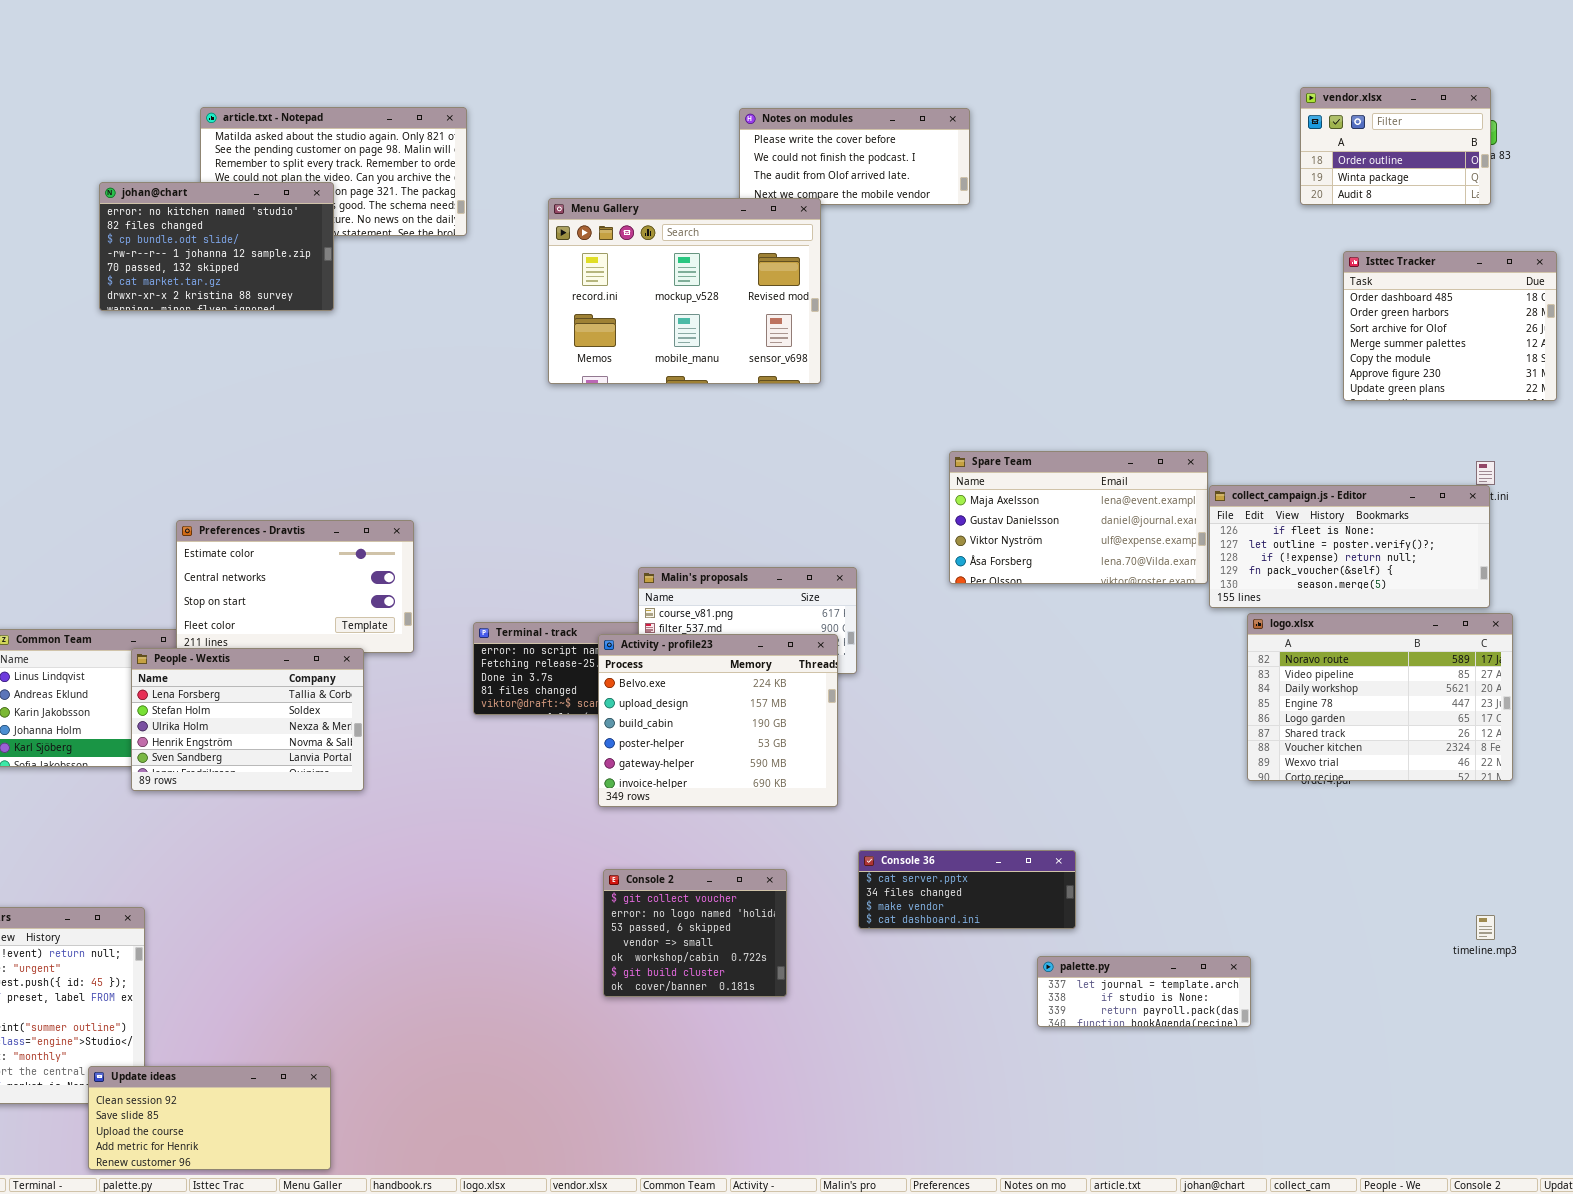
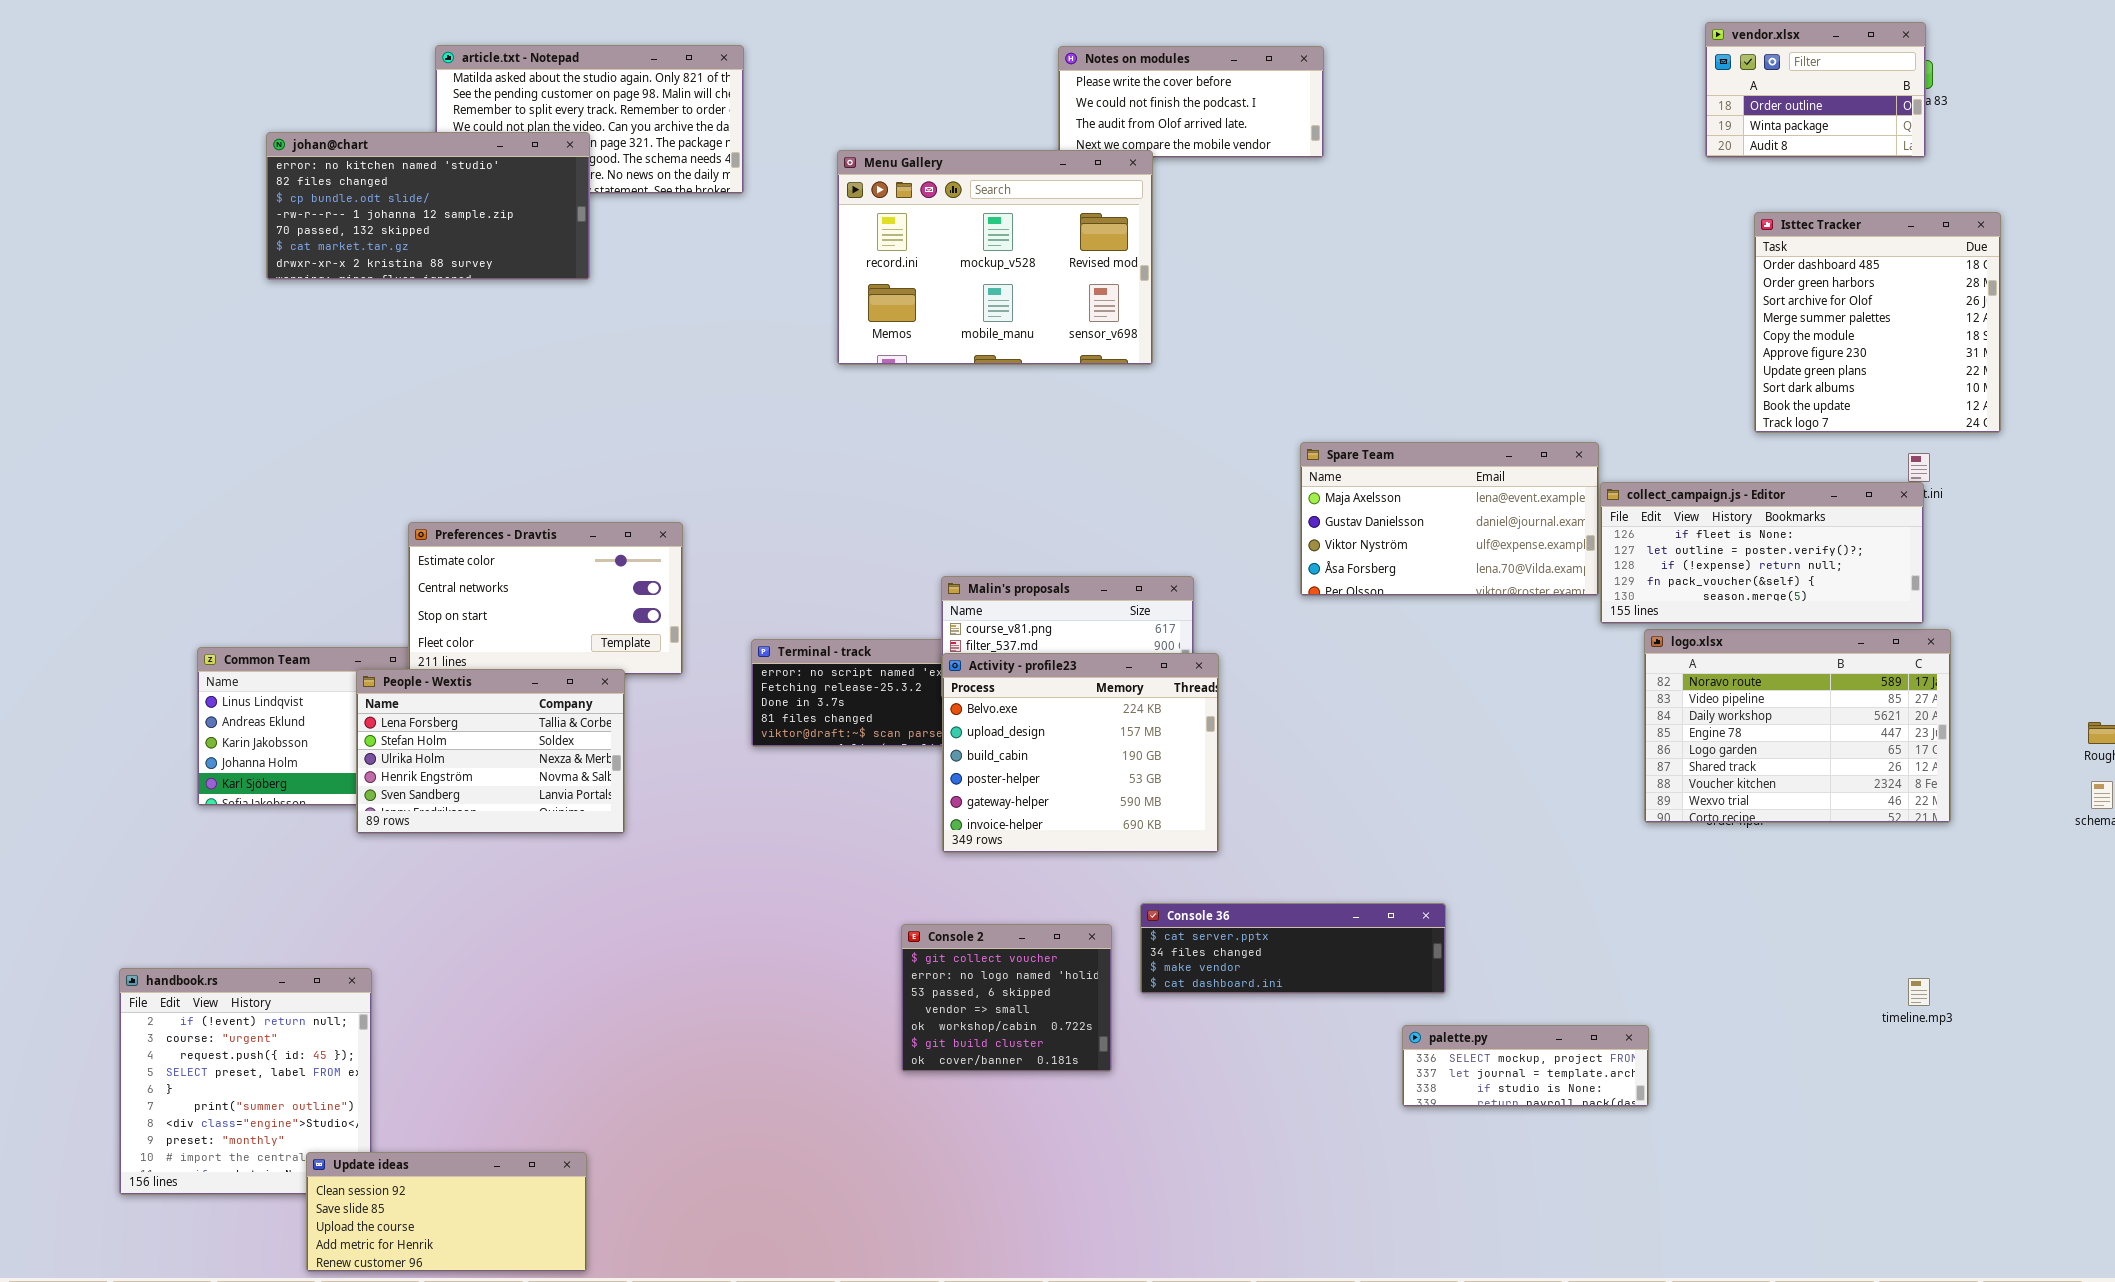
johan@chart: [99,182,334,311] -> [266,132,590,280], resized
Isttec Tracker: [1343,251,1557,401] -> [1754,212,2001,433], resized
Activity - profile23: [598,634,838,807] -> [942,653,1219,853], moved
Console 36: [858,850,1076,929] -> [1140,903,1446,994], resized
palette.py: [1037,956,1251,1027] -> [1402,1025,1649,1107], scrolled up 1 row

